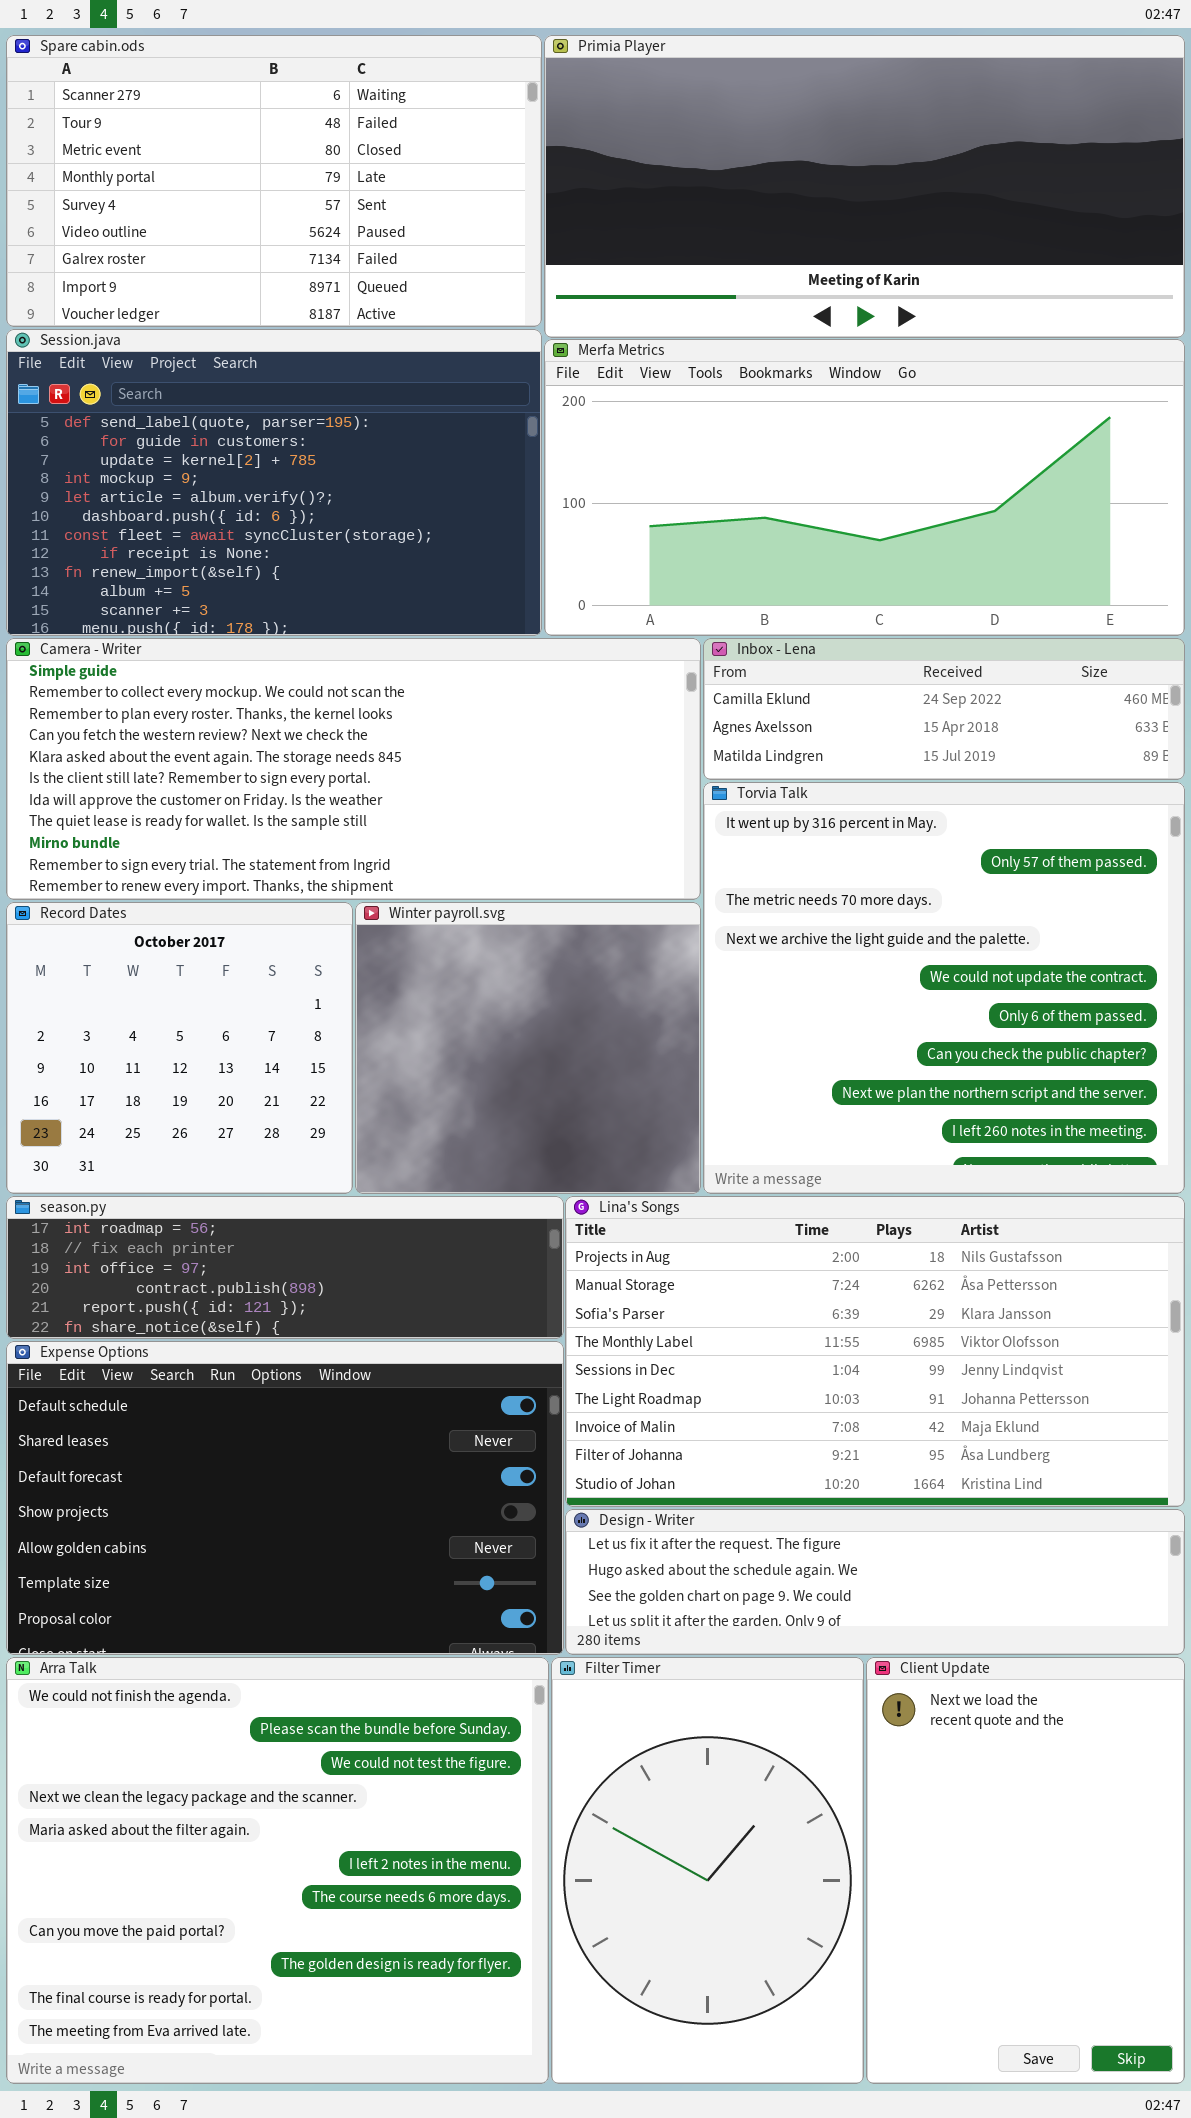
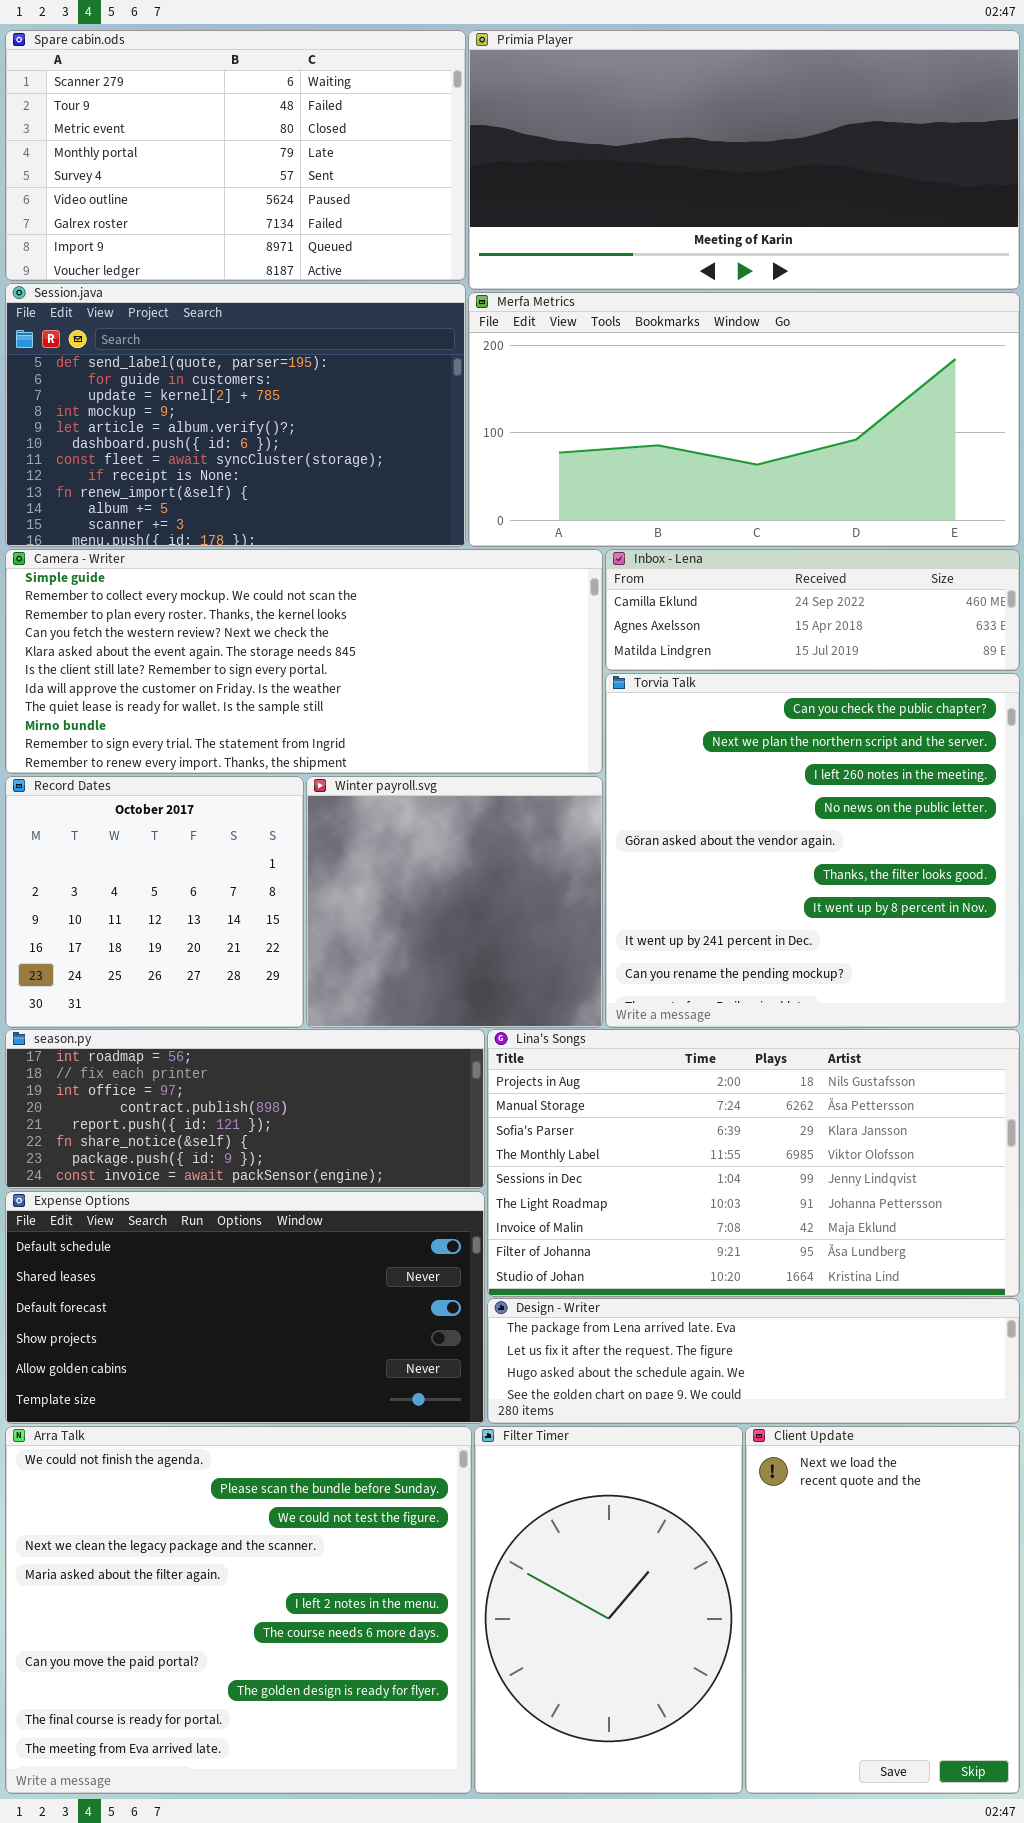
Torvia Talk: [703,782,1185,1194] -> [605,673,1020,1028], scrolled down 6 rows
season.py: [6,1196,564,1339] -> [5,1029,485,1189], resized
Expense Options: [6,1341,564,1655] -> [5,1191,485,1424], resized
Design - Writer: [565,1509,1185,1655] -> [487,1298,1020,1424], scrolled up 1 row

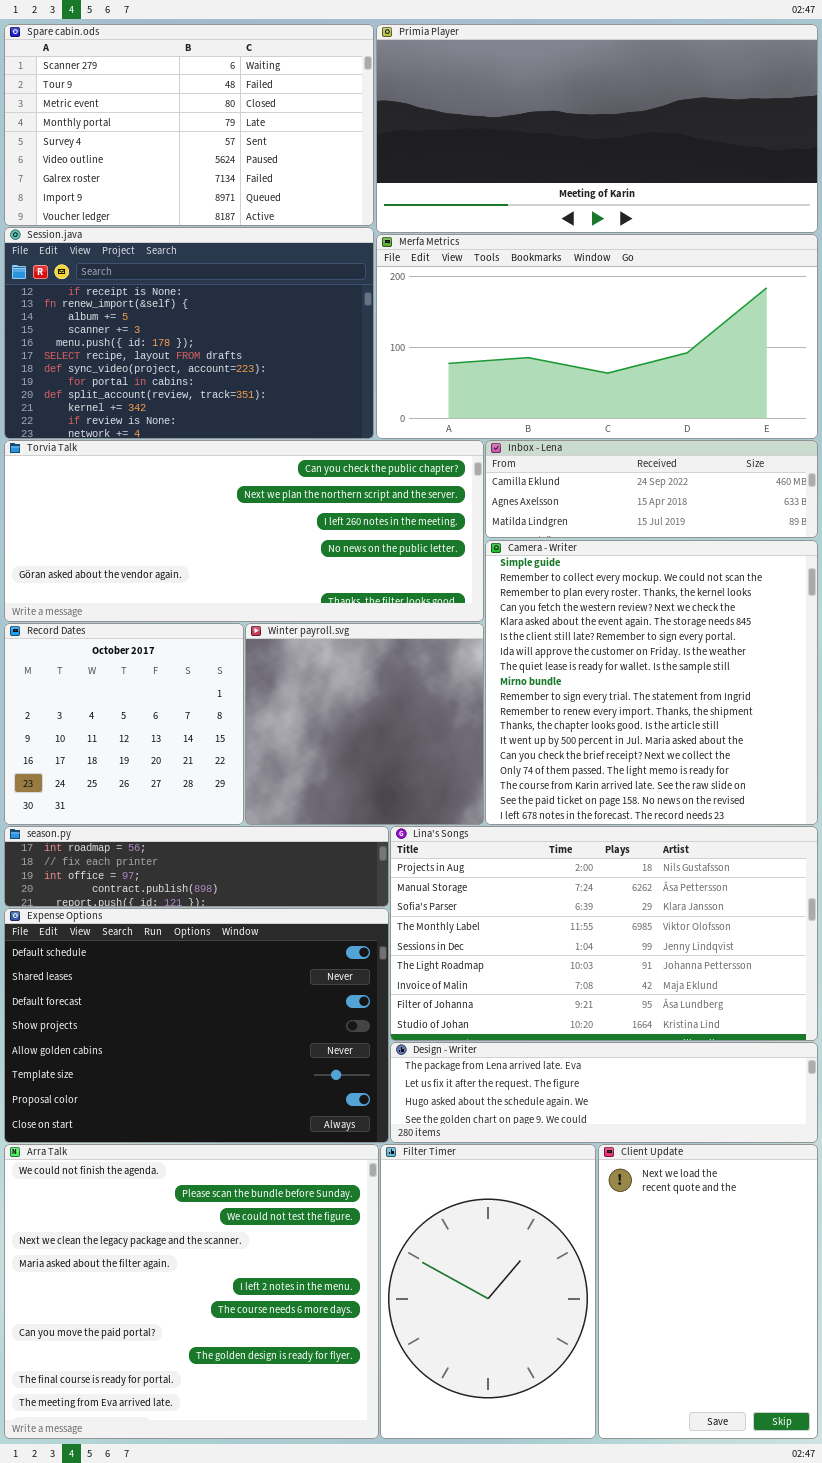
Session.java: [5,283,466,547] -> [4,227,374,439], scrolled down 7 rows
Camera - Writer: [5,549,603,774] -> [485,540,818,825], moved, resized
Torvia Talk: [605,673,1020,1028] -> [4,440,484,622], moved, resized
season.py: [5,1029,485,1189] -> [4,826,389,907], resized
Expense Options: [5,1191,485,1424] -> [4,908,389,1143], resized

